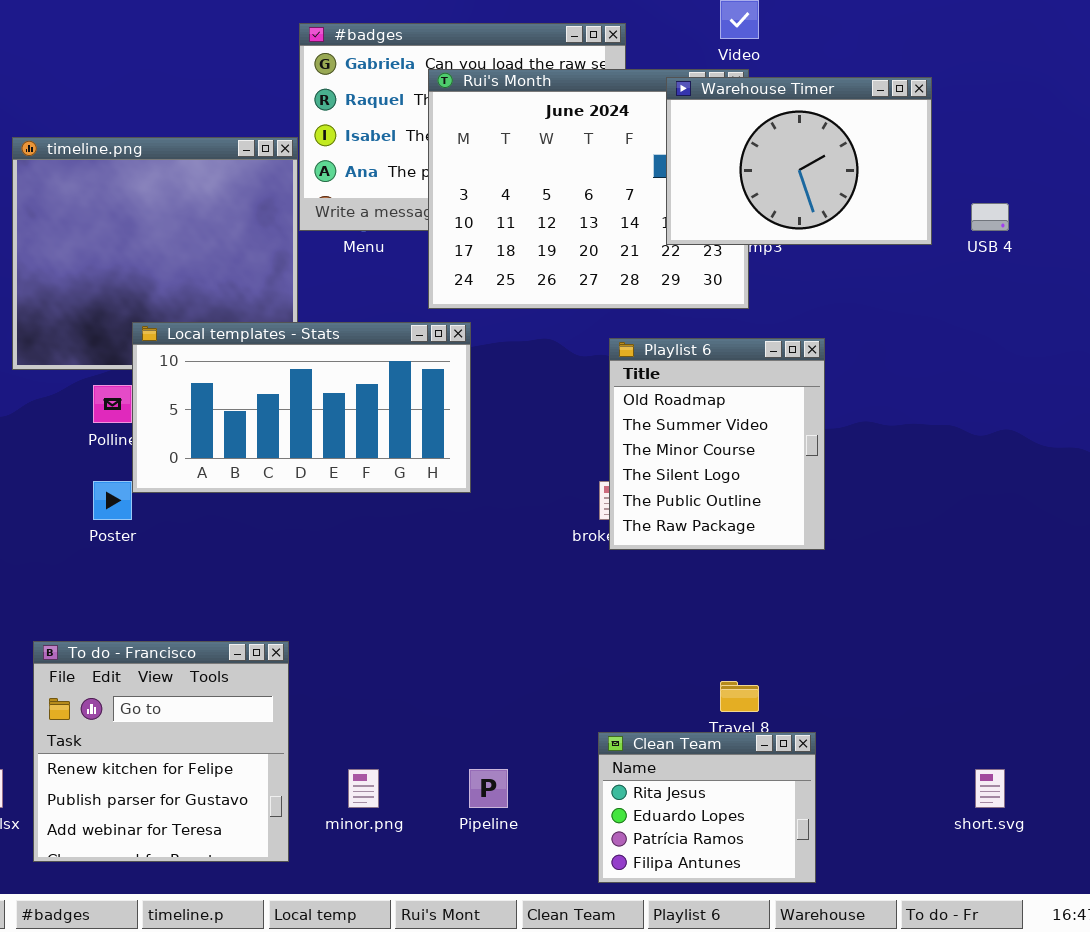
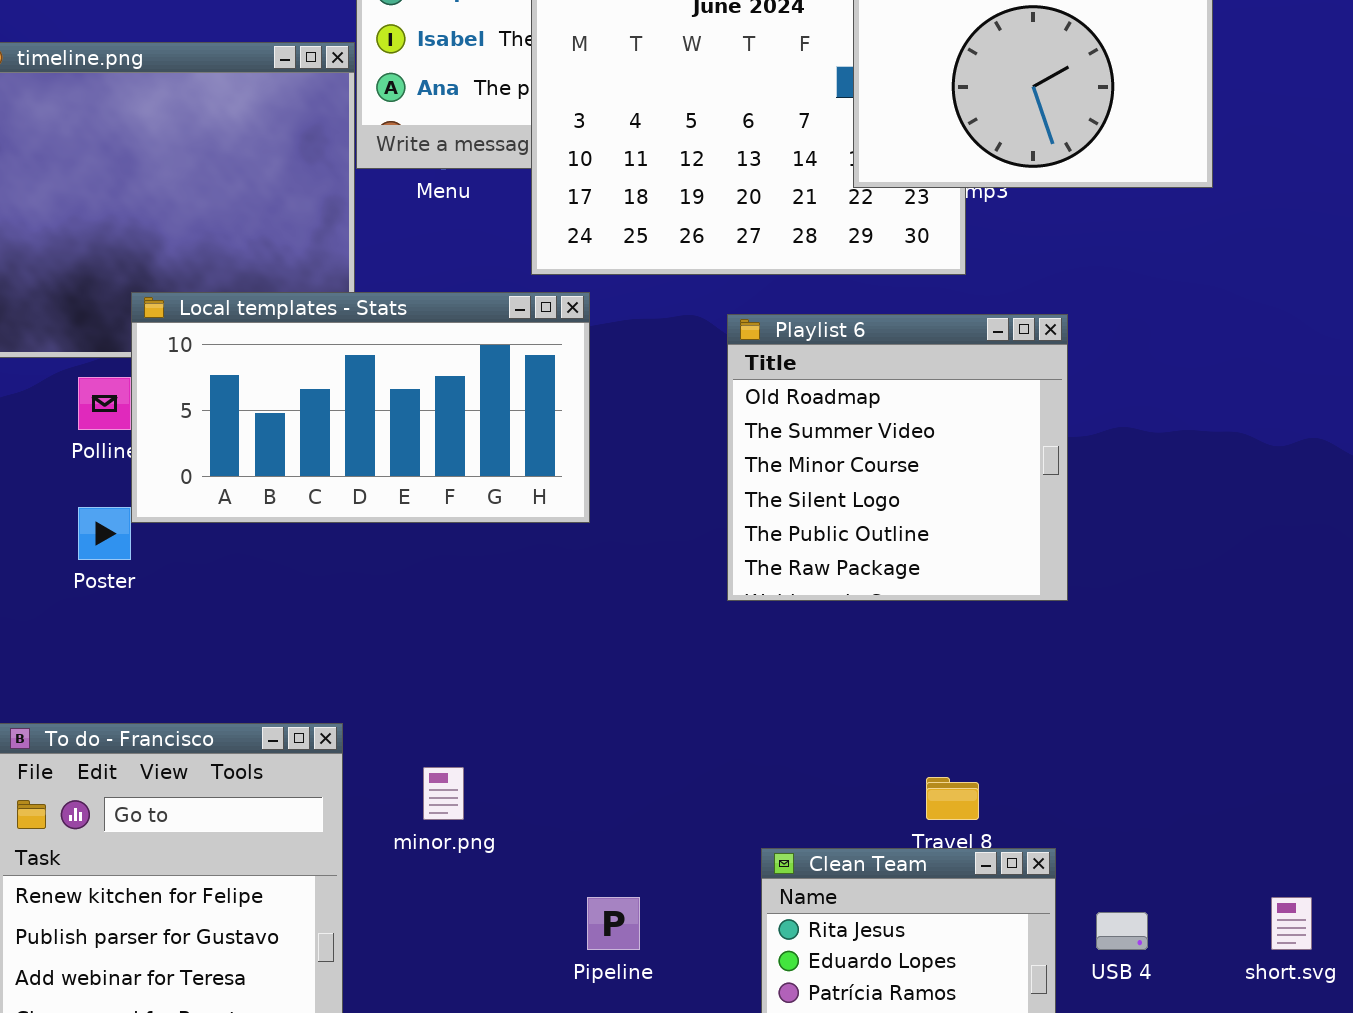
USB 4: [971,203,1009,231] -> [1096,912,1148,950], moved
Playlist 6: [609,338,825,550] -> [727,314,1068,601], resized
minor.png: [348,769,379,808] -> [423,767,464,820], moved

